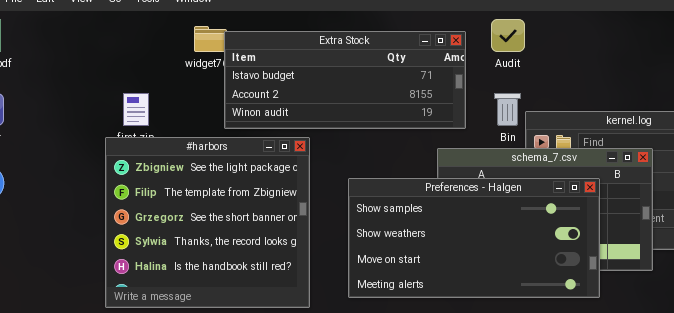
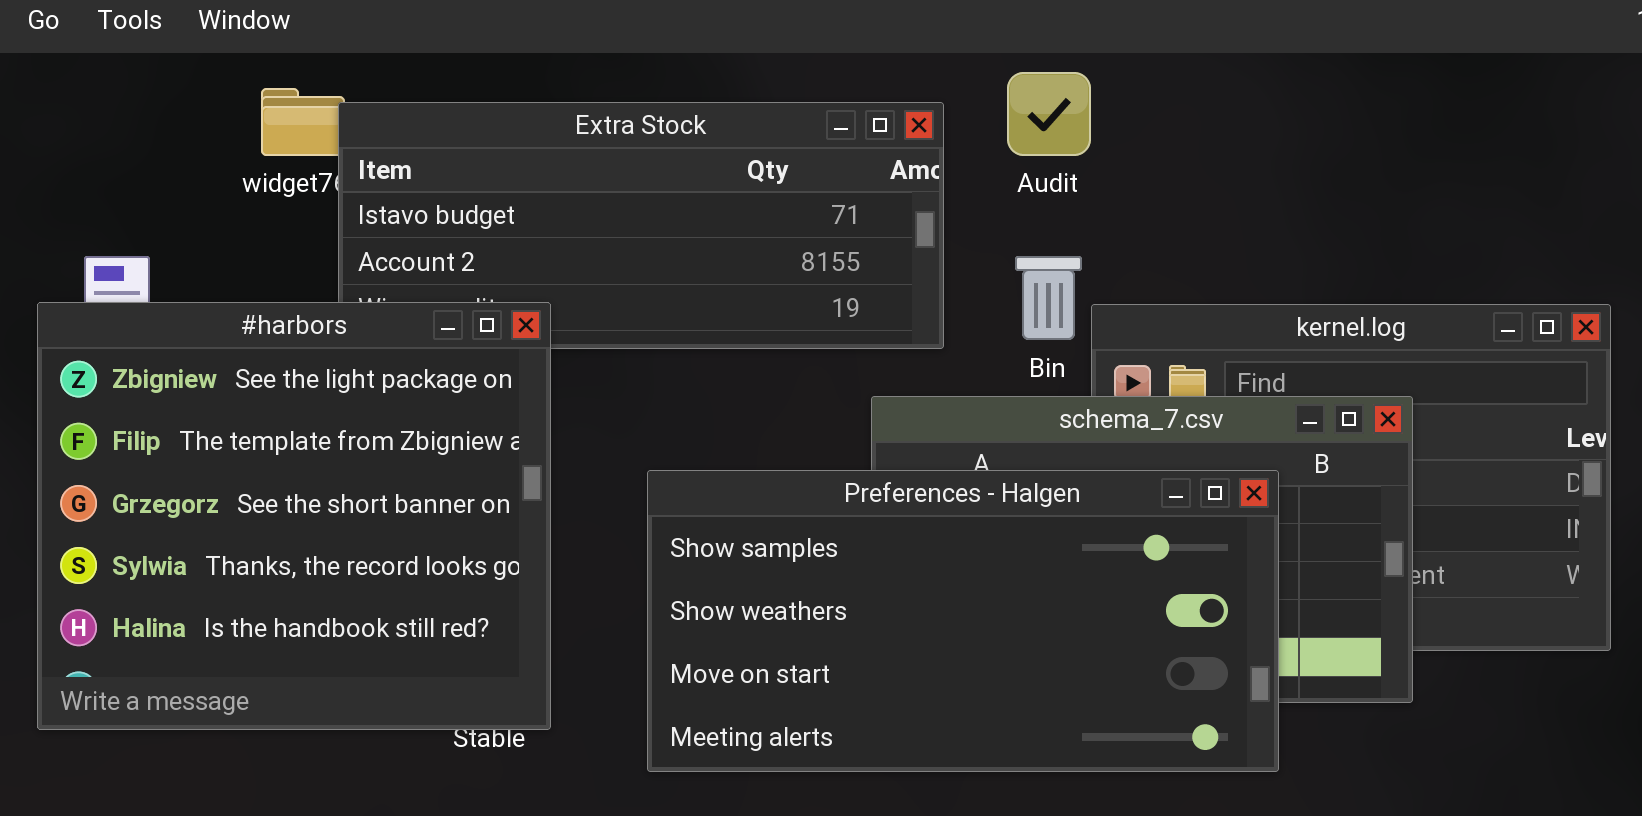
#harbors: [105,137,310,308] -> [37,302,551,730], moved

